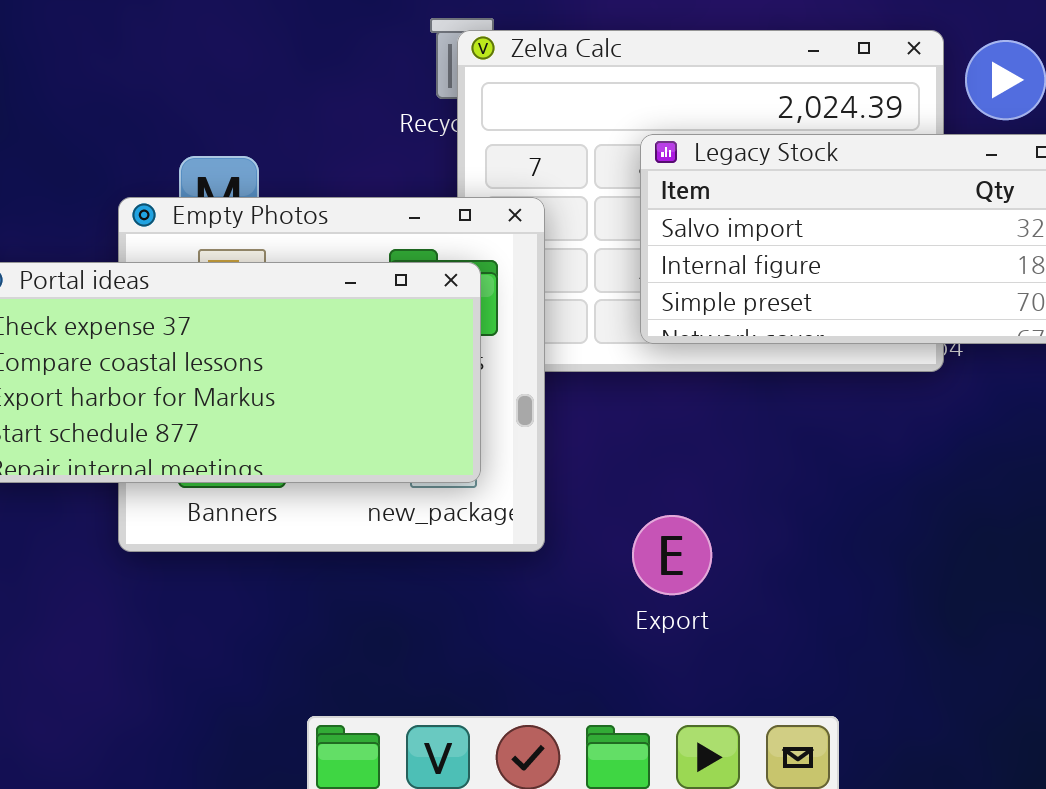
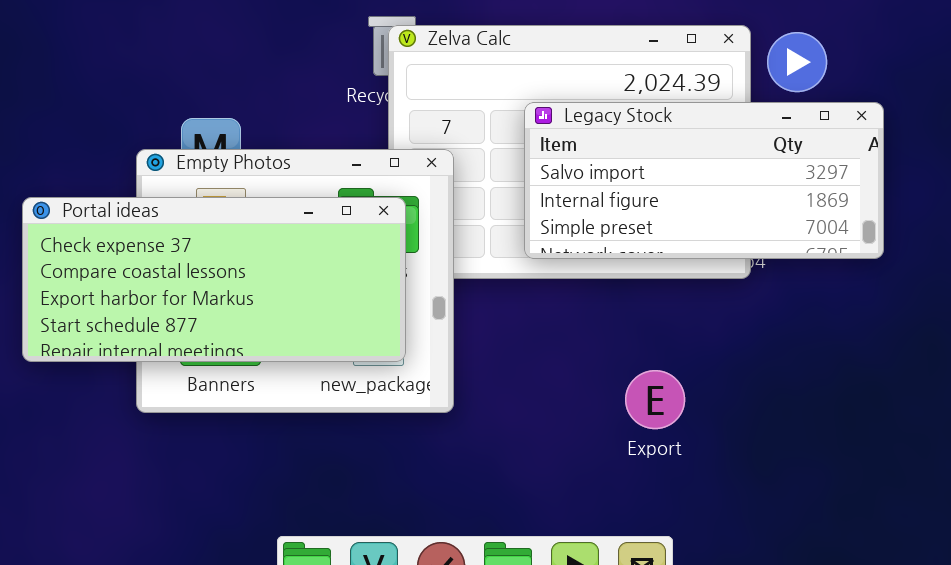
Export: [632,515,712,595] -> [625,370,685,429], moved

